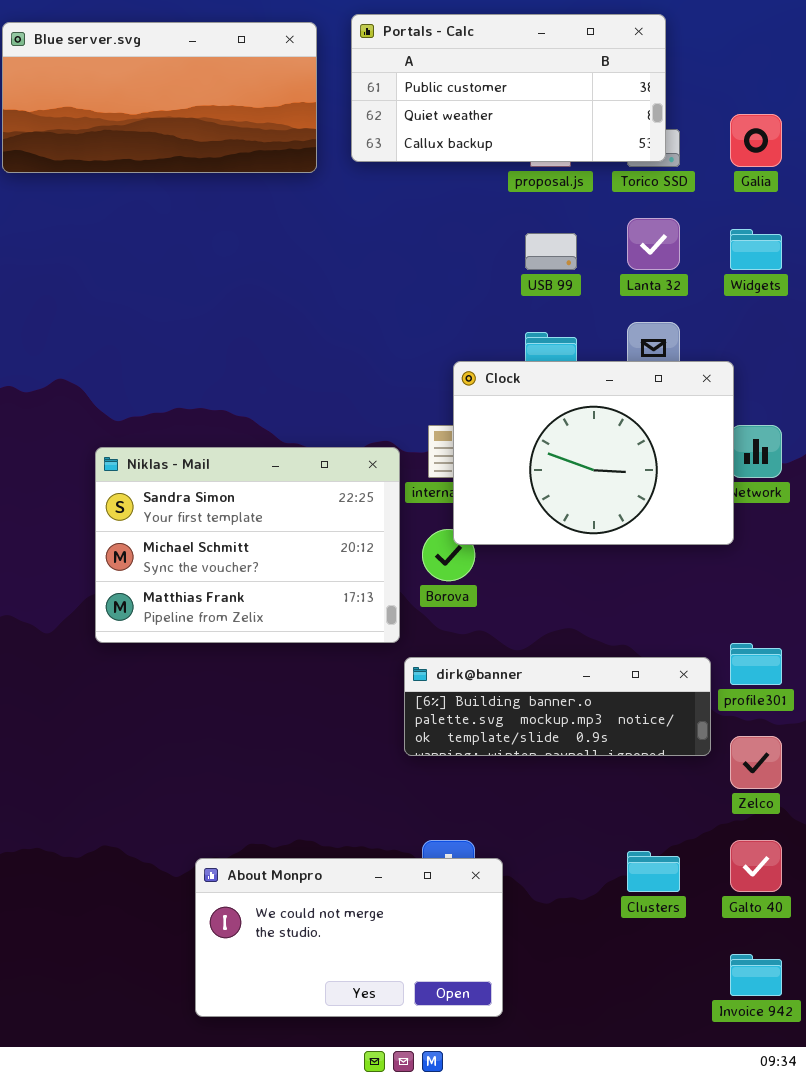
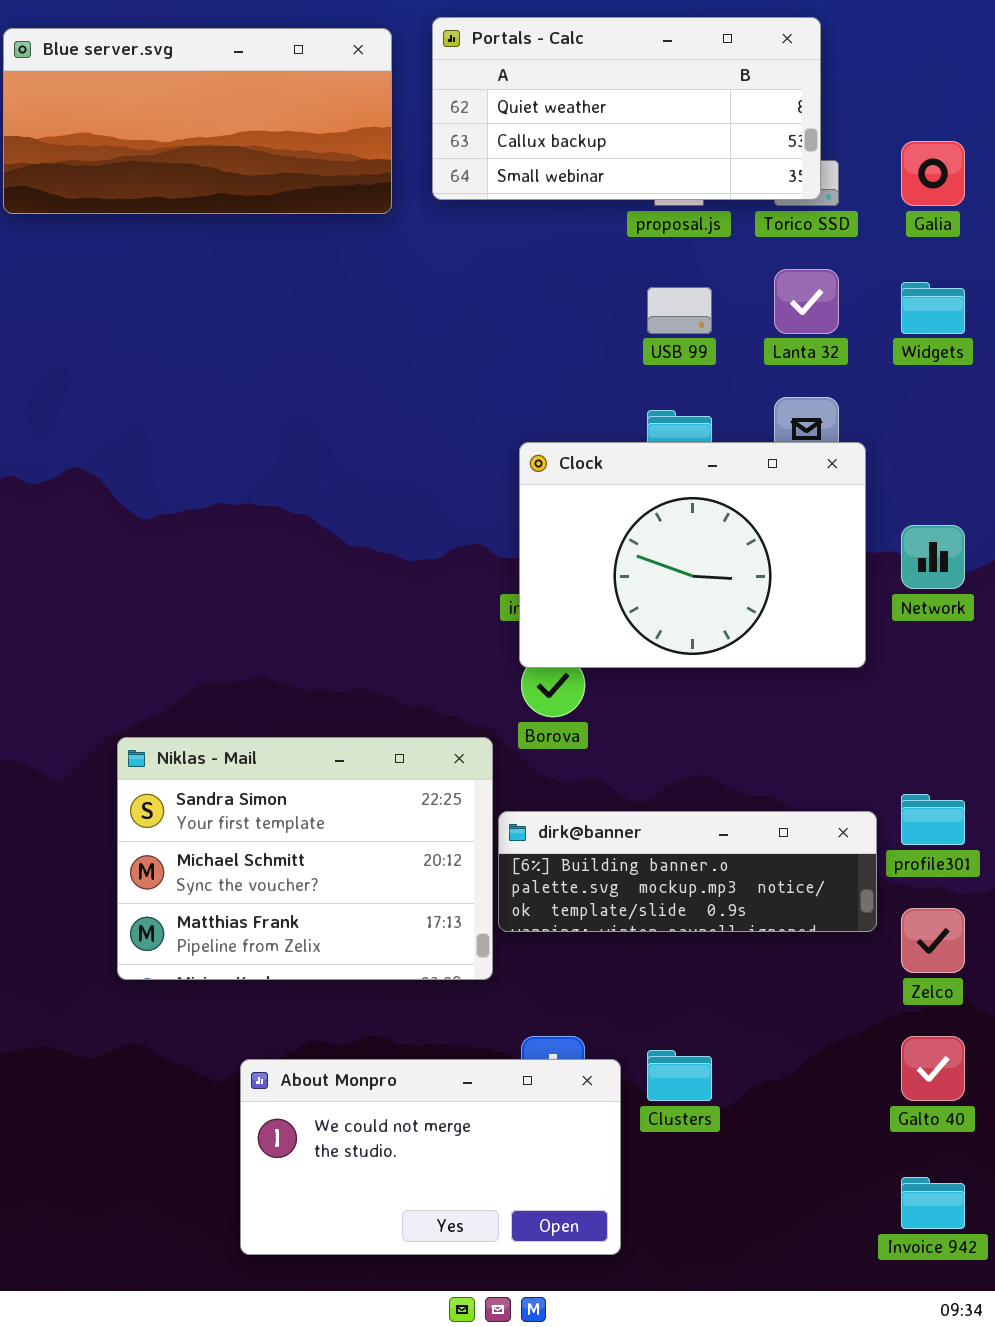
Portals - Calc: [351,14,666,162] -> [432,17,821,200], scrolled down 1 row
Clock: [453,361,734,545] -> [519,442,866,668], moved
Niklas - Mail: [95,447,400,643] -> [117,737,493,980], moved
Clusters: [627,851,680,892] -> [647,1050,712,1101], moved

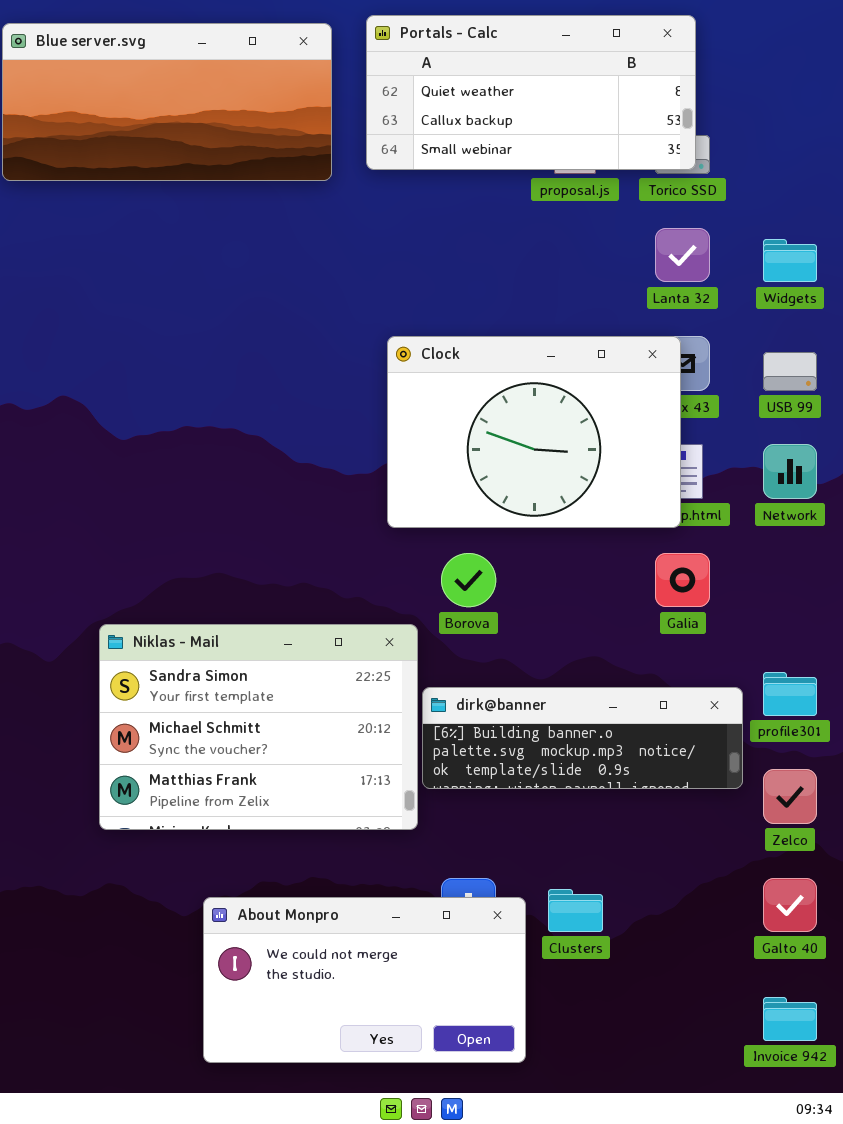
Galia: [901,141,965,206] -> [655,553,710,607], moved
USB 99: [647,287,712,334] -> [763,352,817,391], moved
Clock: [519,442,866,668] -> [387,336,681,528], moved

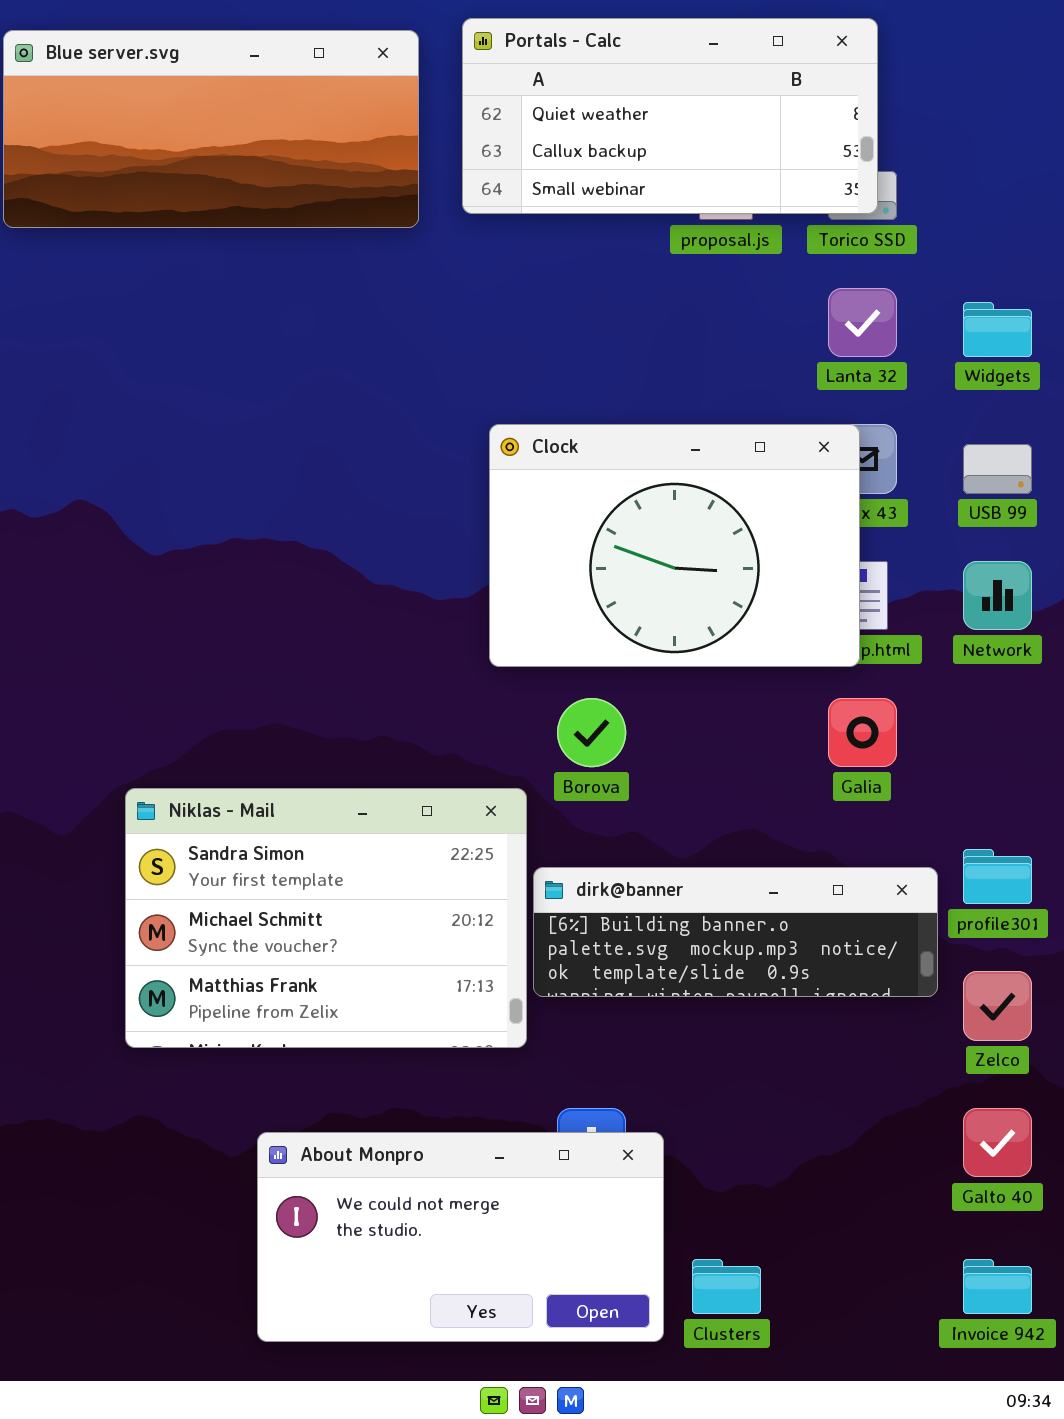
Clusters: [548,889,603,932] -> [692,1259,761,1314], moved

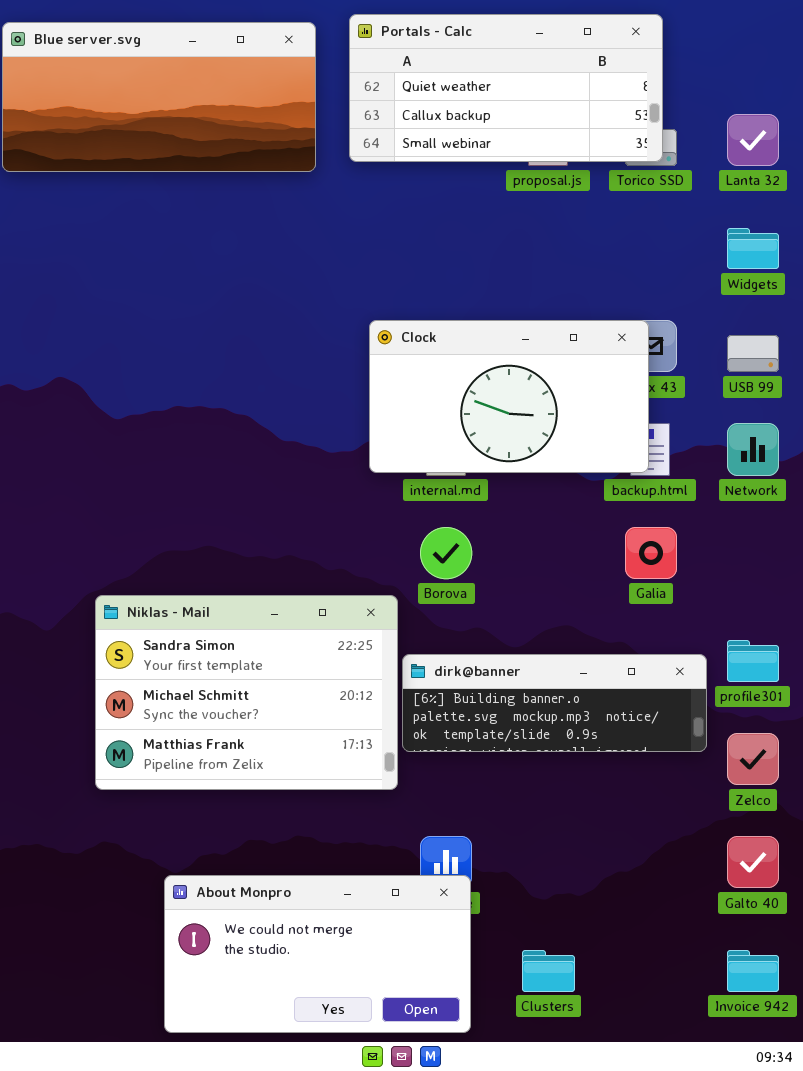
Lanta 32: [828,288,897,357] -> [727,114,779,166], moved
Clock: [489,424,860,667] -> [369,320,649,473], resized
About Monpro: [257,1132,664,1342] -> [164,875,471,1033], moved

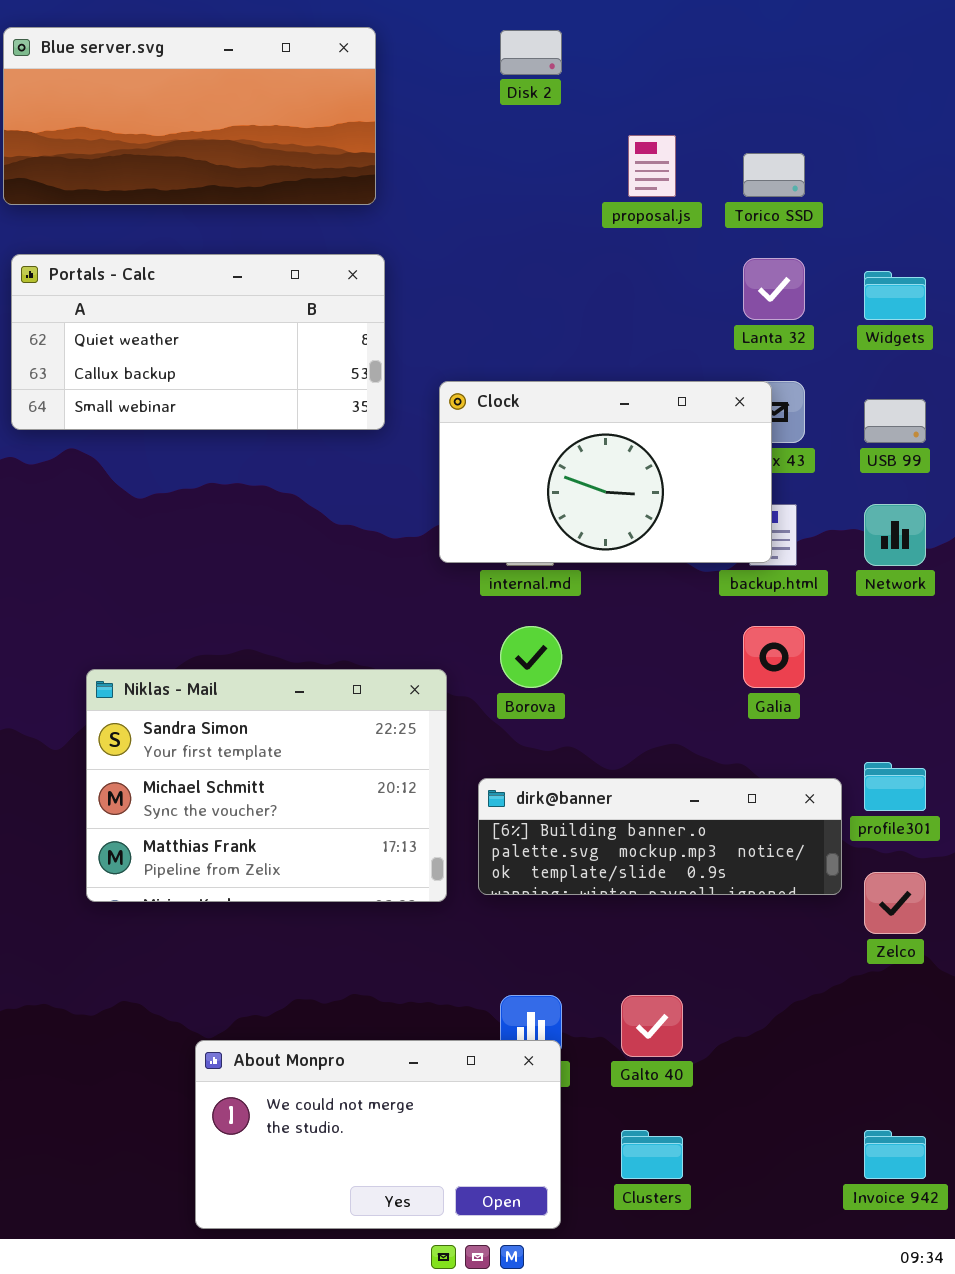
Portals - Calc: [349,14,663,162] -> [11,254,385,430], moved
Lanta 32: [727,114,779,166] -> [743,258,805,320], moved
Niklas - Mail: [95,595,398,790] -> [86,669,447,902], moved
Galto 40: [727,836,779,888] -> [621,995,683,1057], moved

